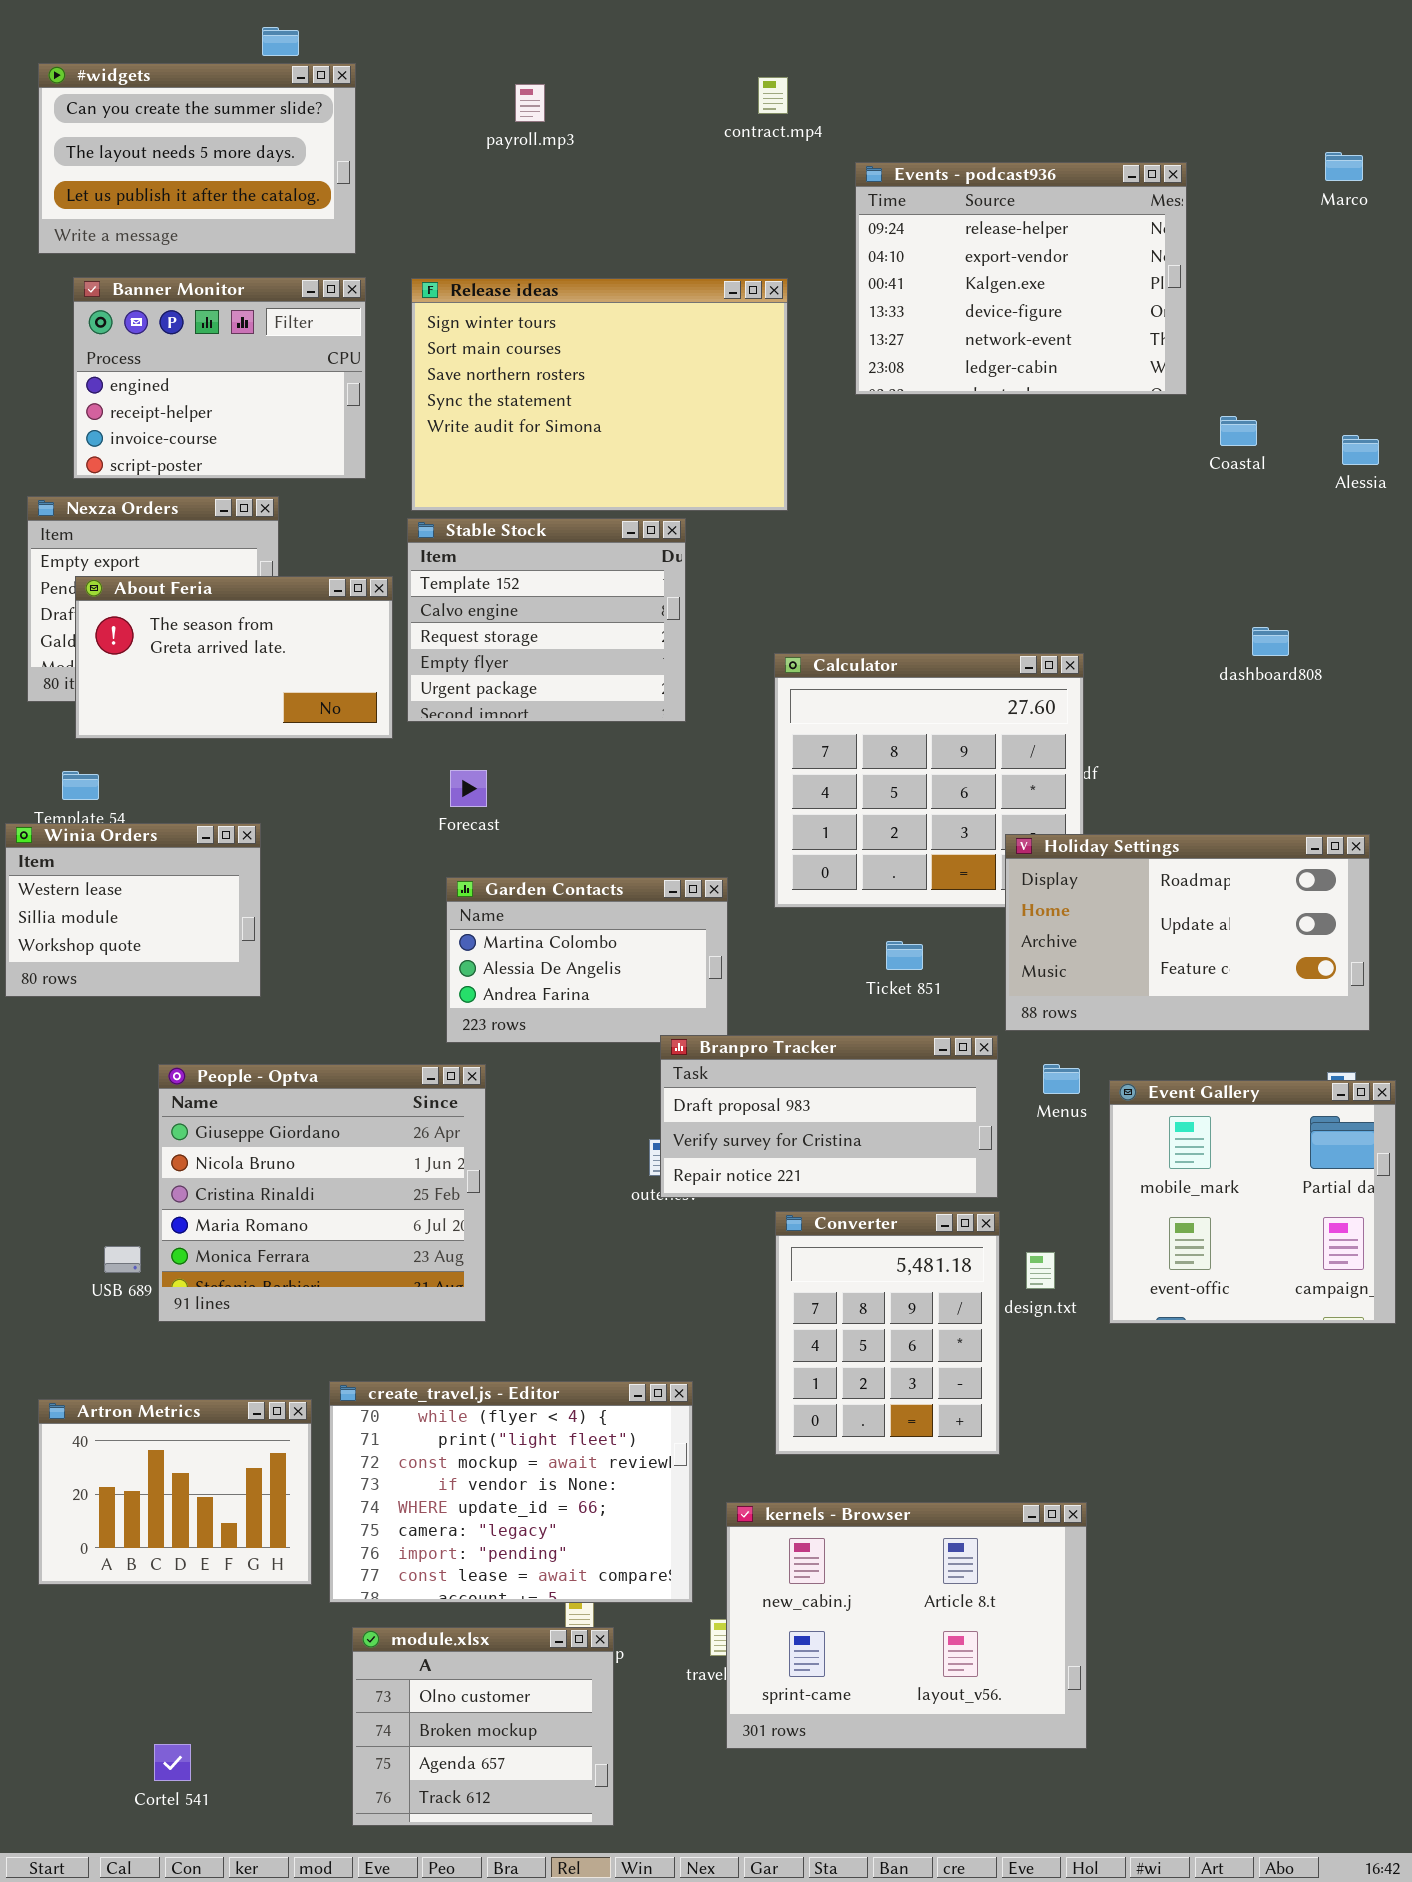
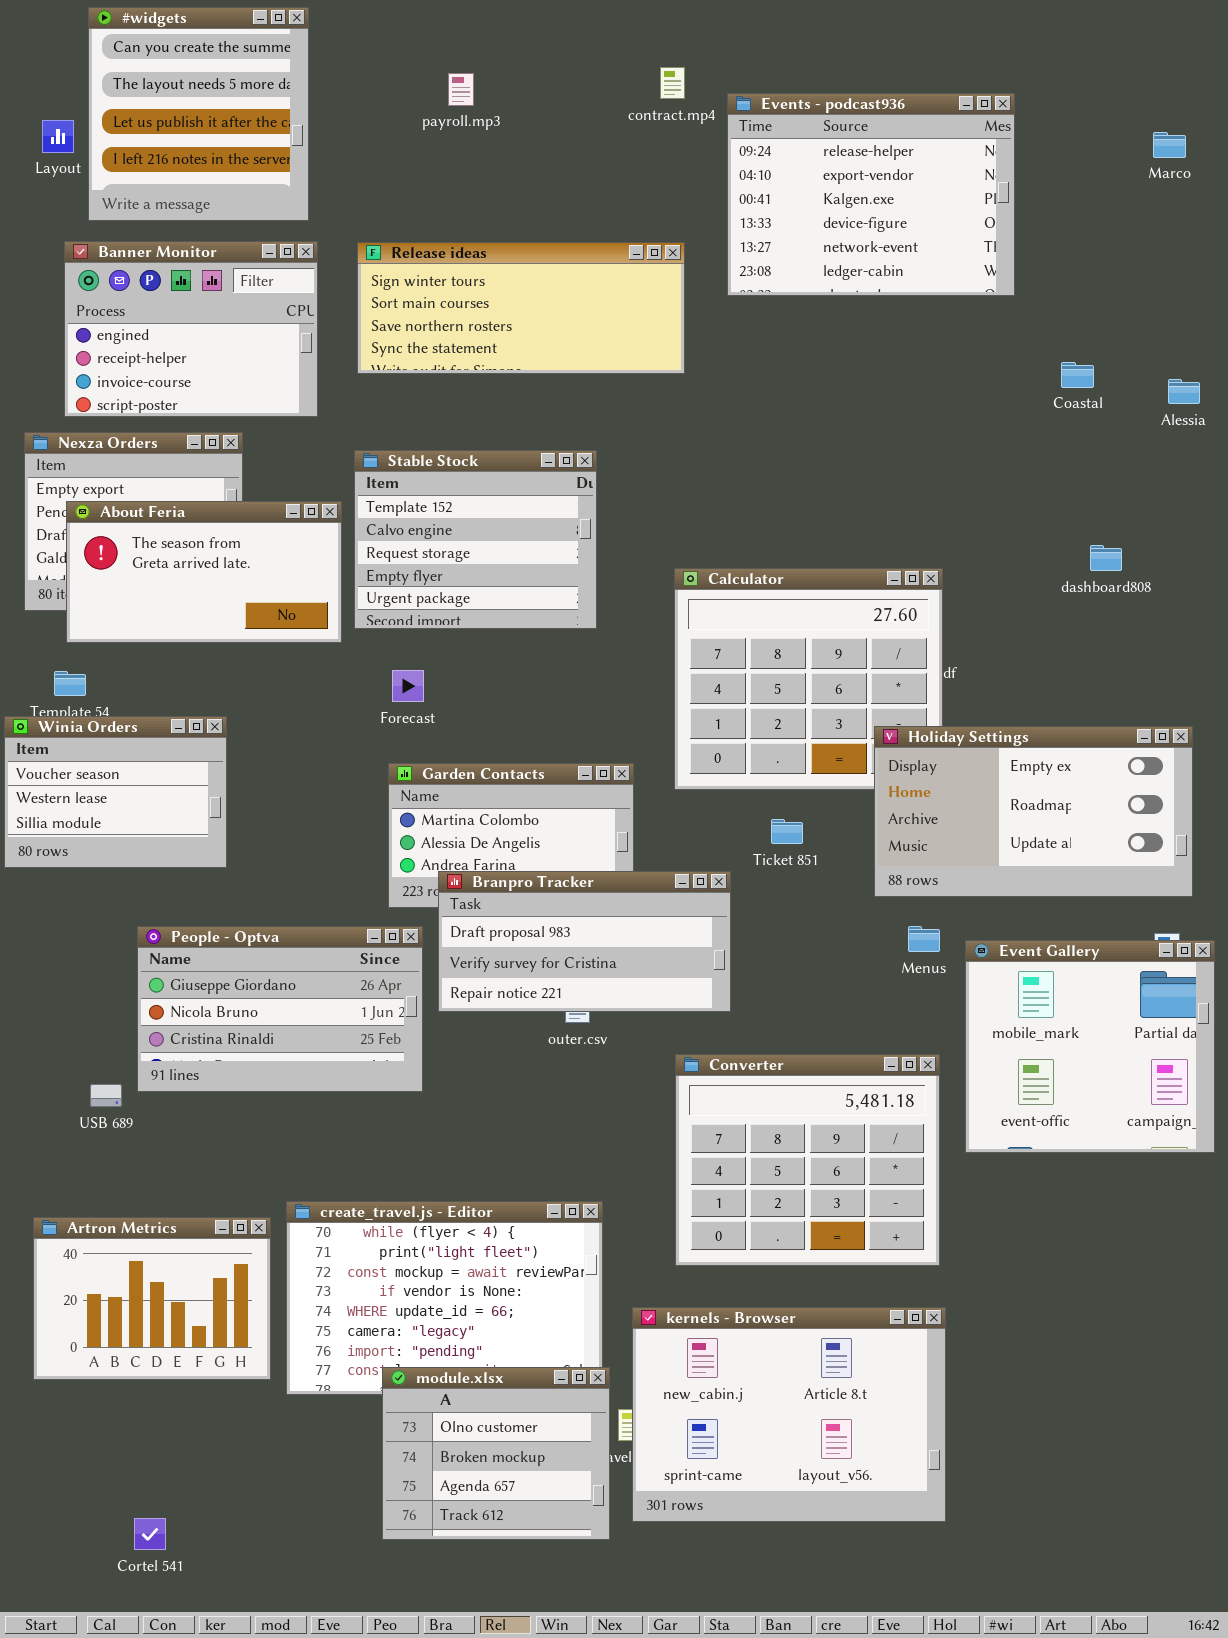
#widgets: [38,63,356,254] -> [88,7,309,221], resized
Events - podcast936: [855,162,1187,395] -> [727,93,1015,296], moved
Release ideas: [411,278,788,511] -> [357,242,685,374], resized
Winia Orders: [5,823,261,997] -> [4,716,227,868], scrolled up 1 row
Holiday Settings: [1005,834,1370,1031] -> [874,726,1193,897], scrolled up 1 row
Branpro Tracker: [660,1035,998,1198] -> [438,871,731,1012], moved
People - Optva: [158,1064,486,1322] -> [137,926,423,1092], resized
Converter: [775,1211,1000,1455] -> [675,1054,940,1266], resized
module.xlsx: [352,1627,614,1826] -> [382,1367,610,1540], moved

